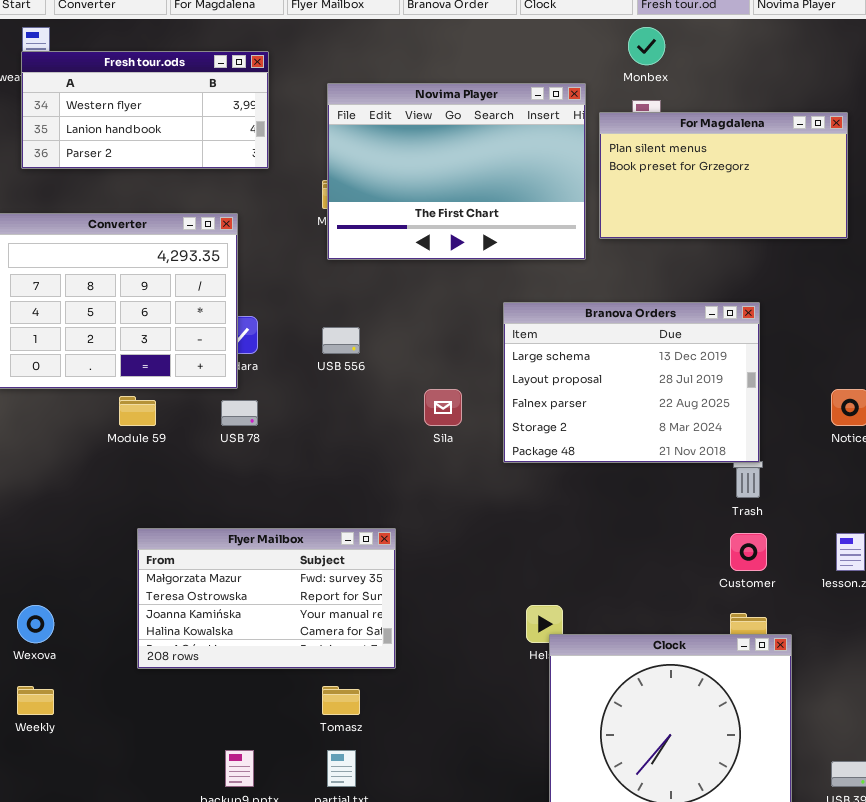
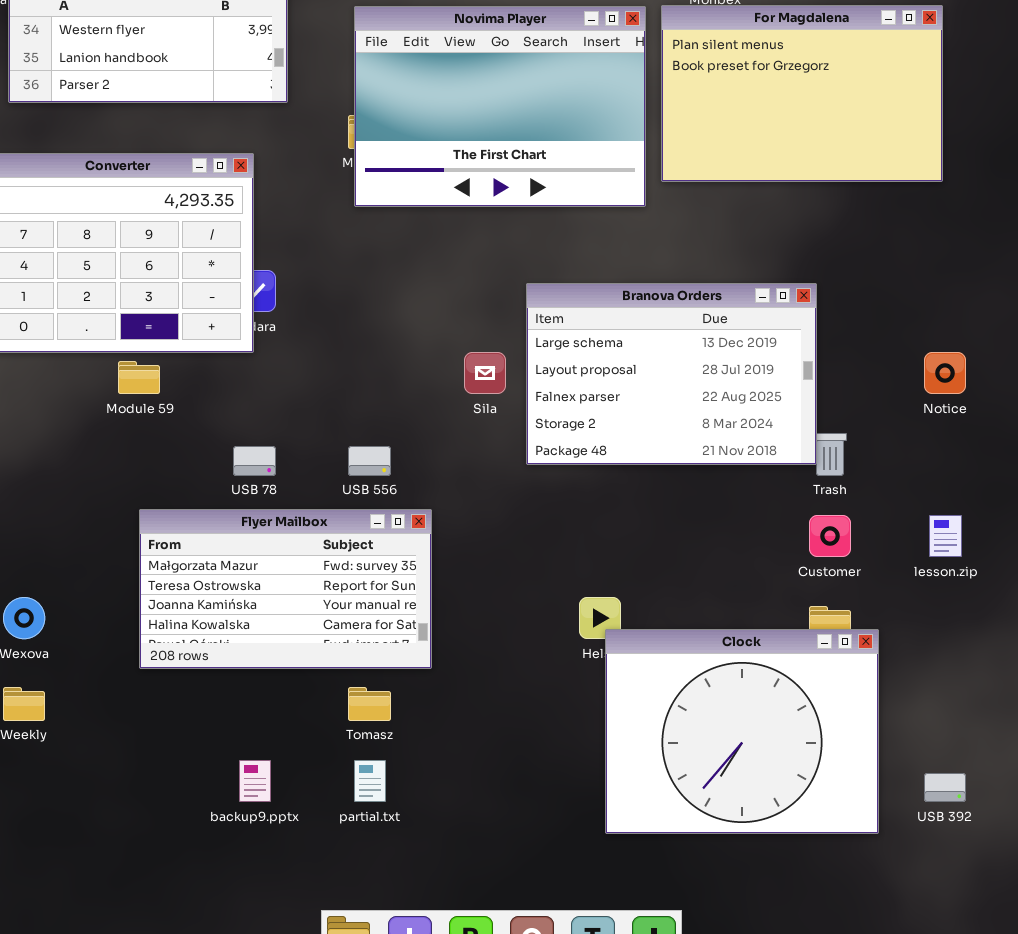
For Magdalena: [599,112,848,239] -> [661,5,943,182], resized
Branova Orders: [503,302,760,463] -> [526,283,817,465], moved
USB 556: [322,327,360,354] -> [348,446,391,476], moved
USB 78: [221,400,258,426] -> [233,446,276,476], moved

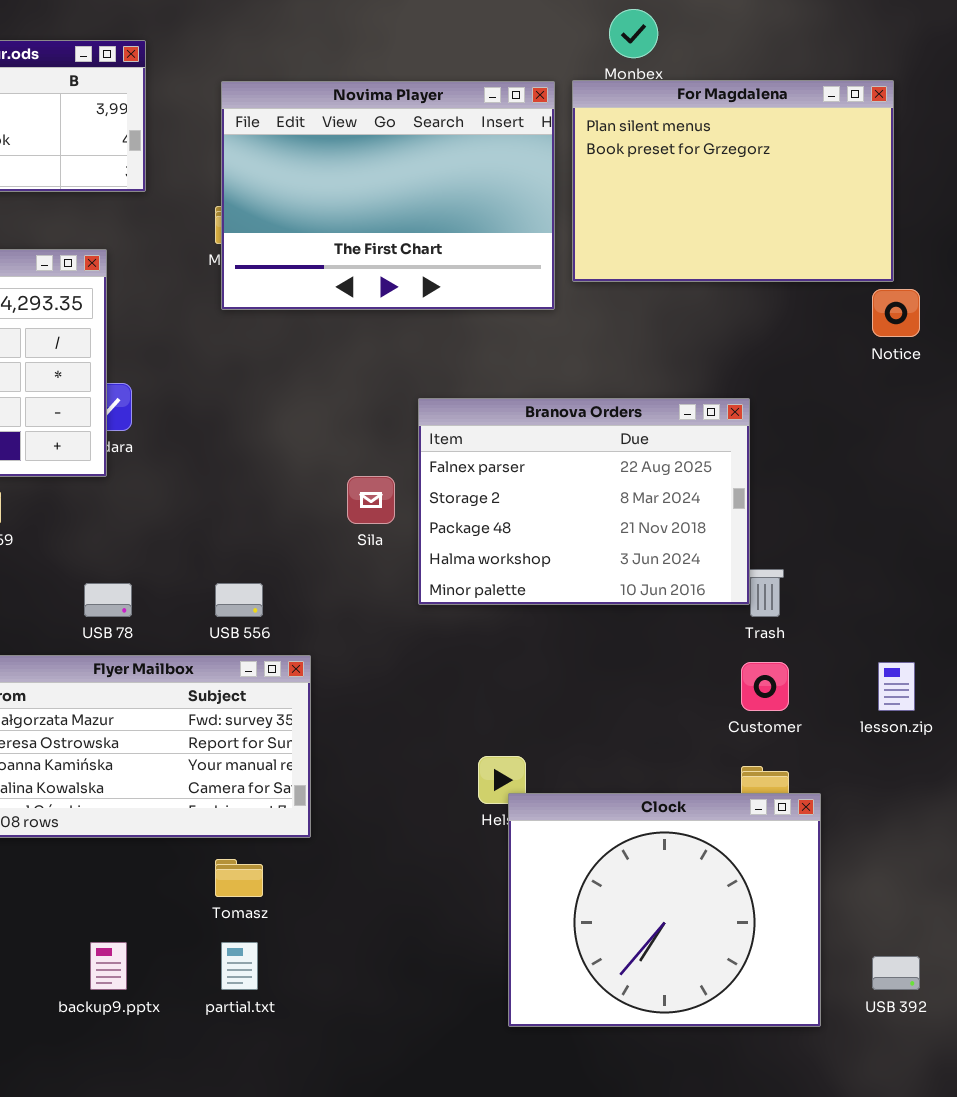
Branova Orders: [526,283,817,465] -> [418,398,750,605], scrolled down 2 rows
Notice: [924,352,966,394] -> [872,289,920,337], moved

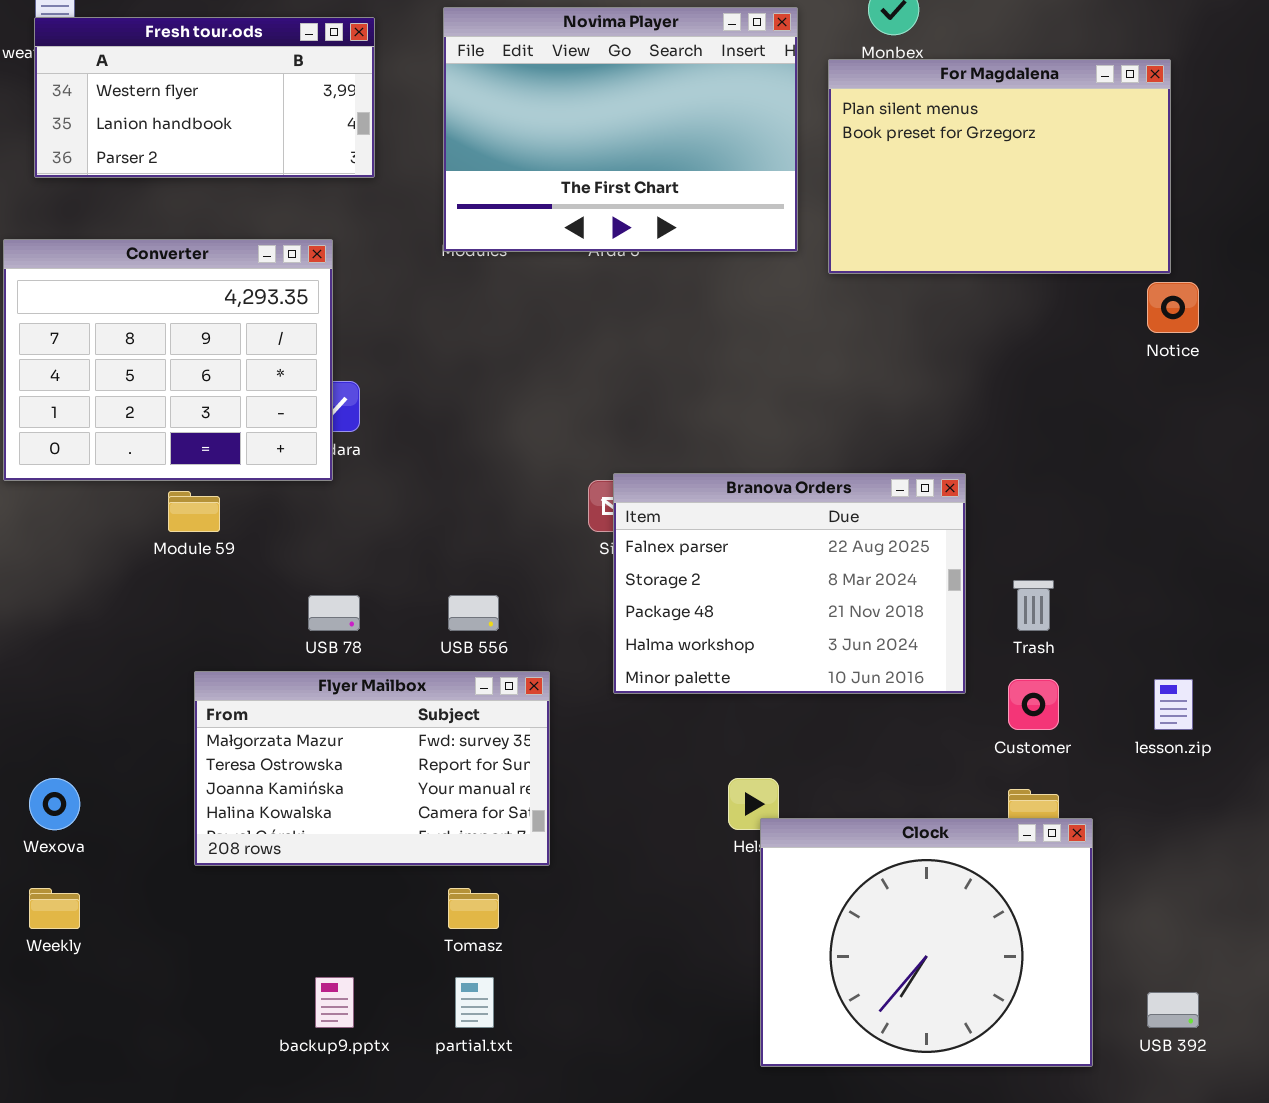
Novima Player: [221,81,555,310] -> [443,7,798,252], moved
Branova Orders: [418,398,750,605] -> [613,473,966,694], moved

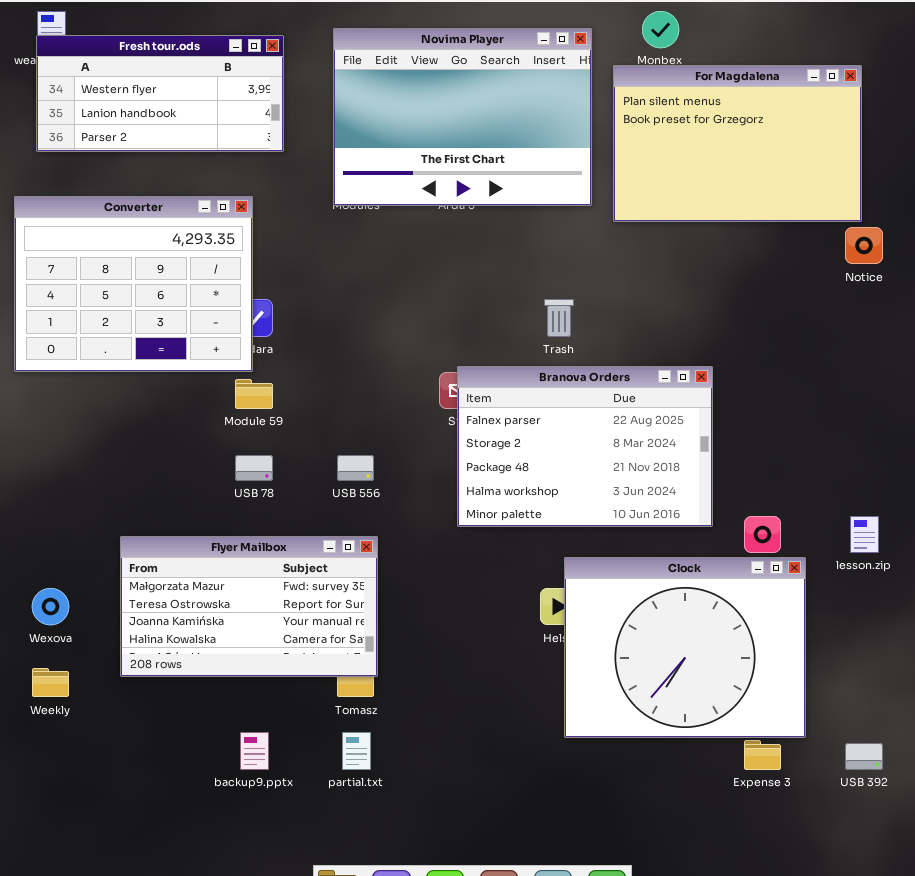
Module 59: [168,491,220,532] -> [235,379,273,409], moved
Trash: [1013,580,1054,631] -> [544,299,574,337], moved
Flyer Mailbox: [194,671,550,866] -> [120,536,378,677], moved
Clock: [760,818,1093,1067] -> [564,557,806,738], moved

